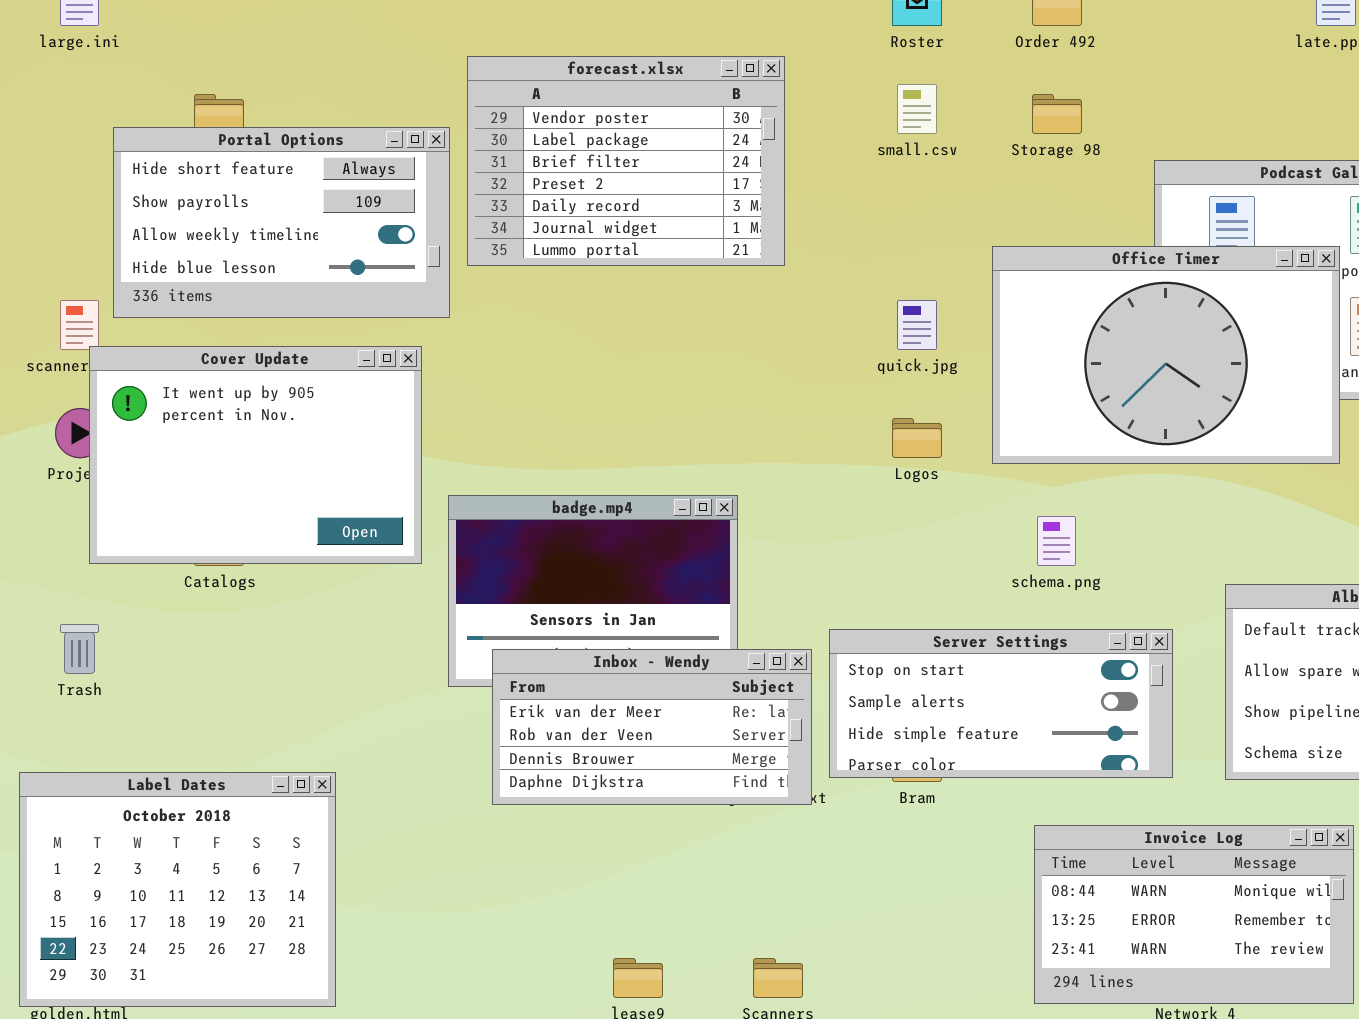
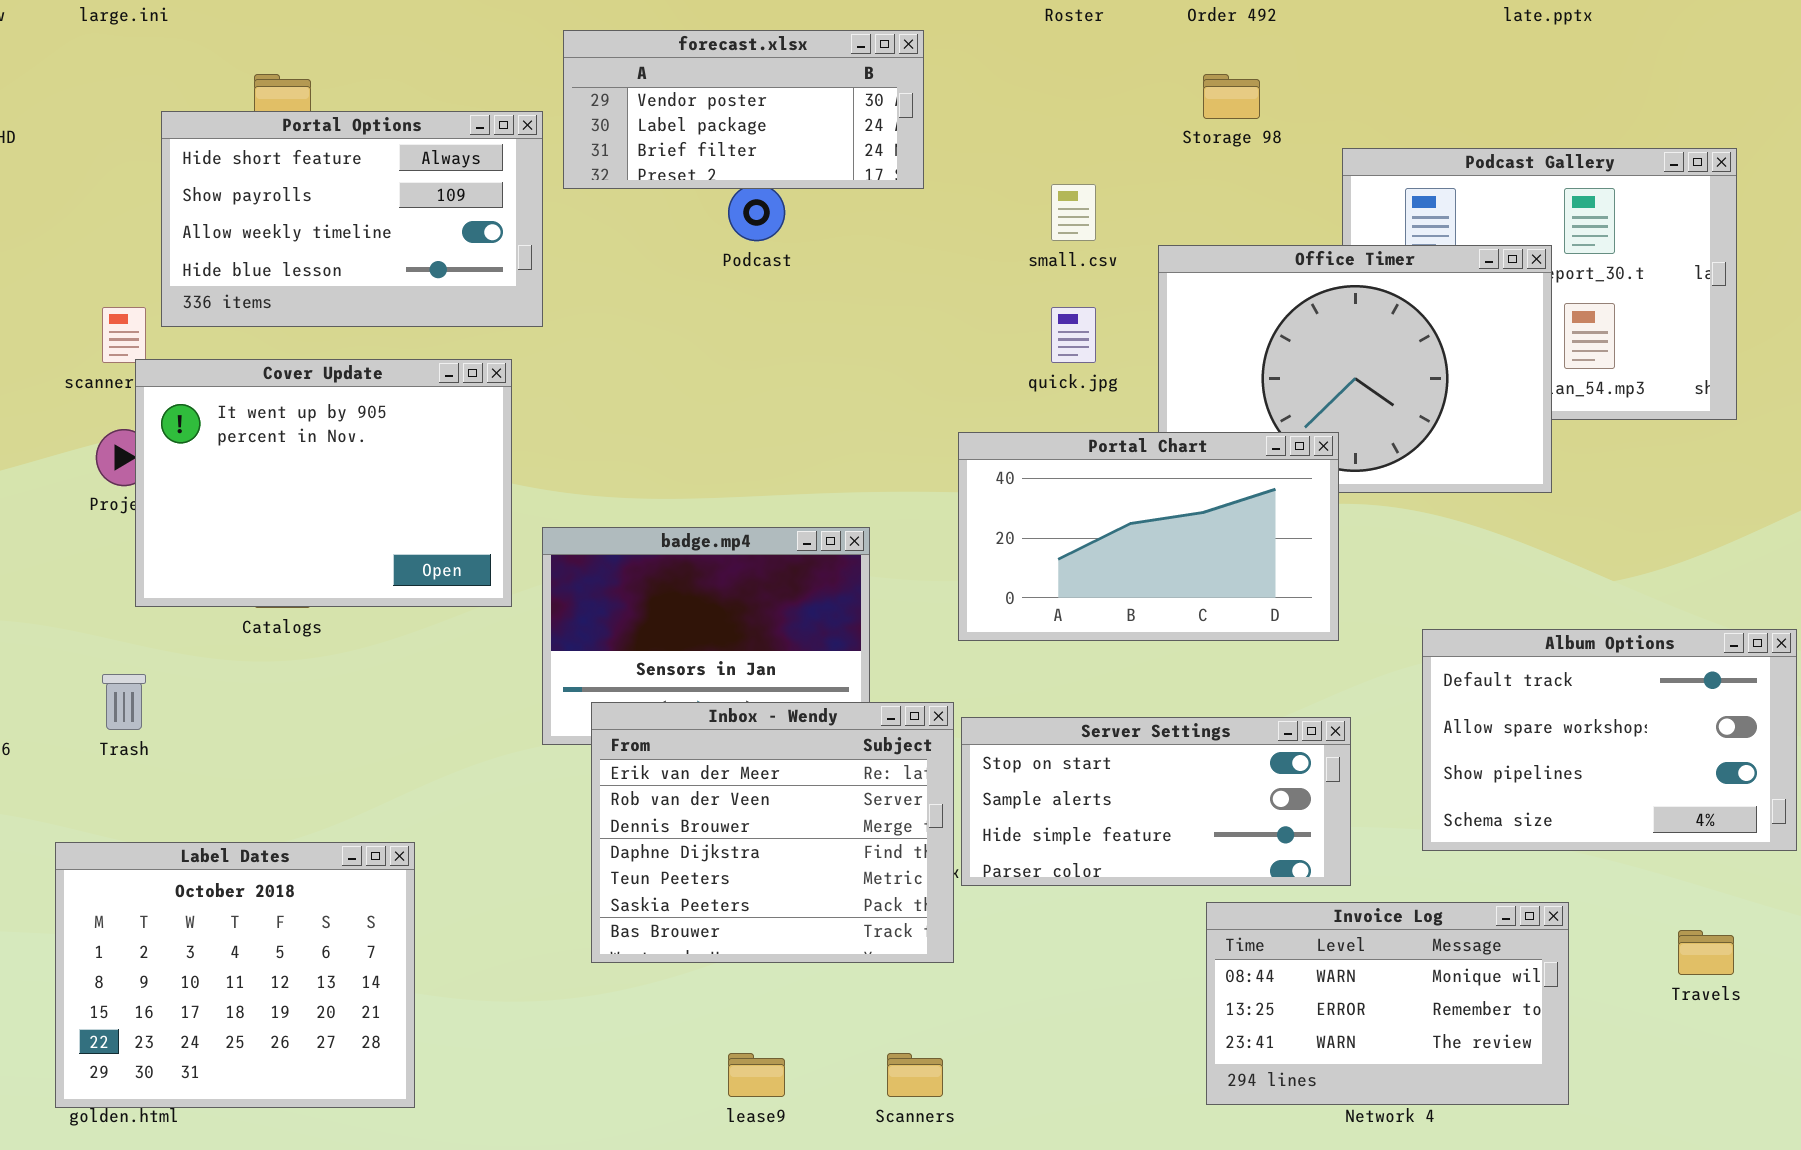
forecast.xlsx: [467,56,785,266] -> [563,30,924,189], resized
small.csv: [897,84,937,134] -> [1051,184,1096,241], moved
Portal Chart: none -> [958,432,1339,641], opened
Server Settings: [829,629,1173,778] -> [961,717,1351,886], moved
Inbox - Wendy: [492,649,812,805] -> [591,702,954,963], resized

